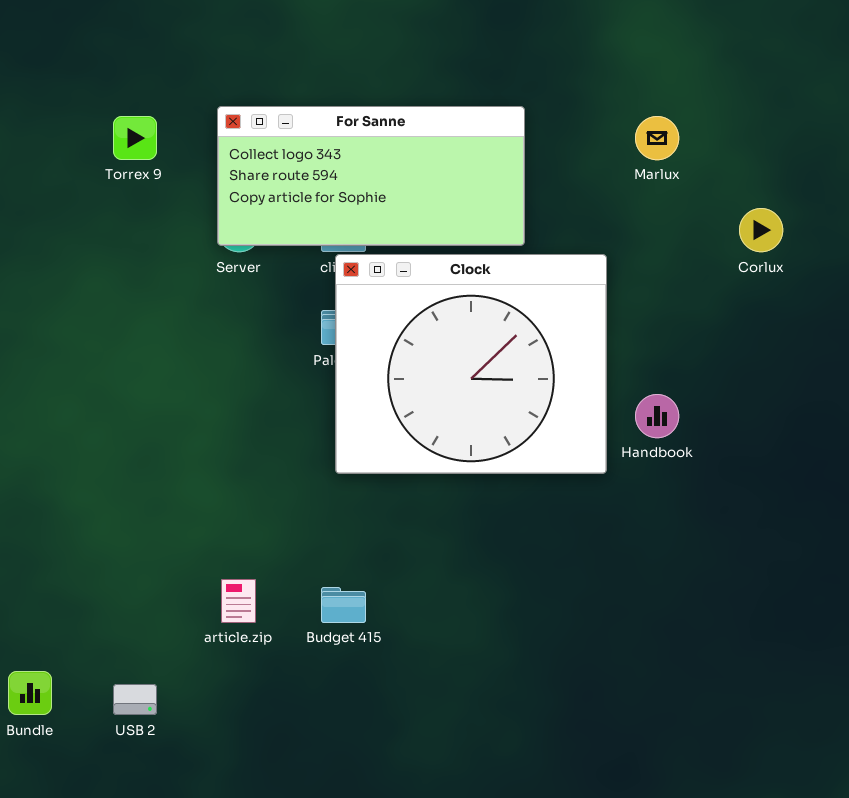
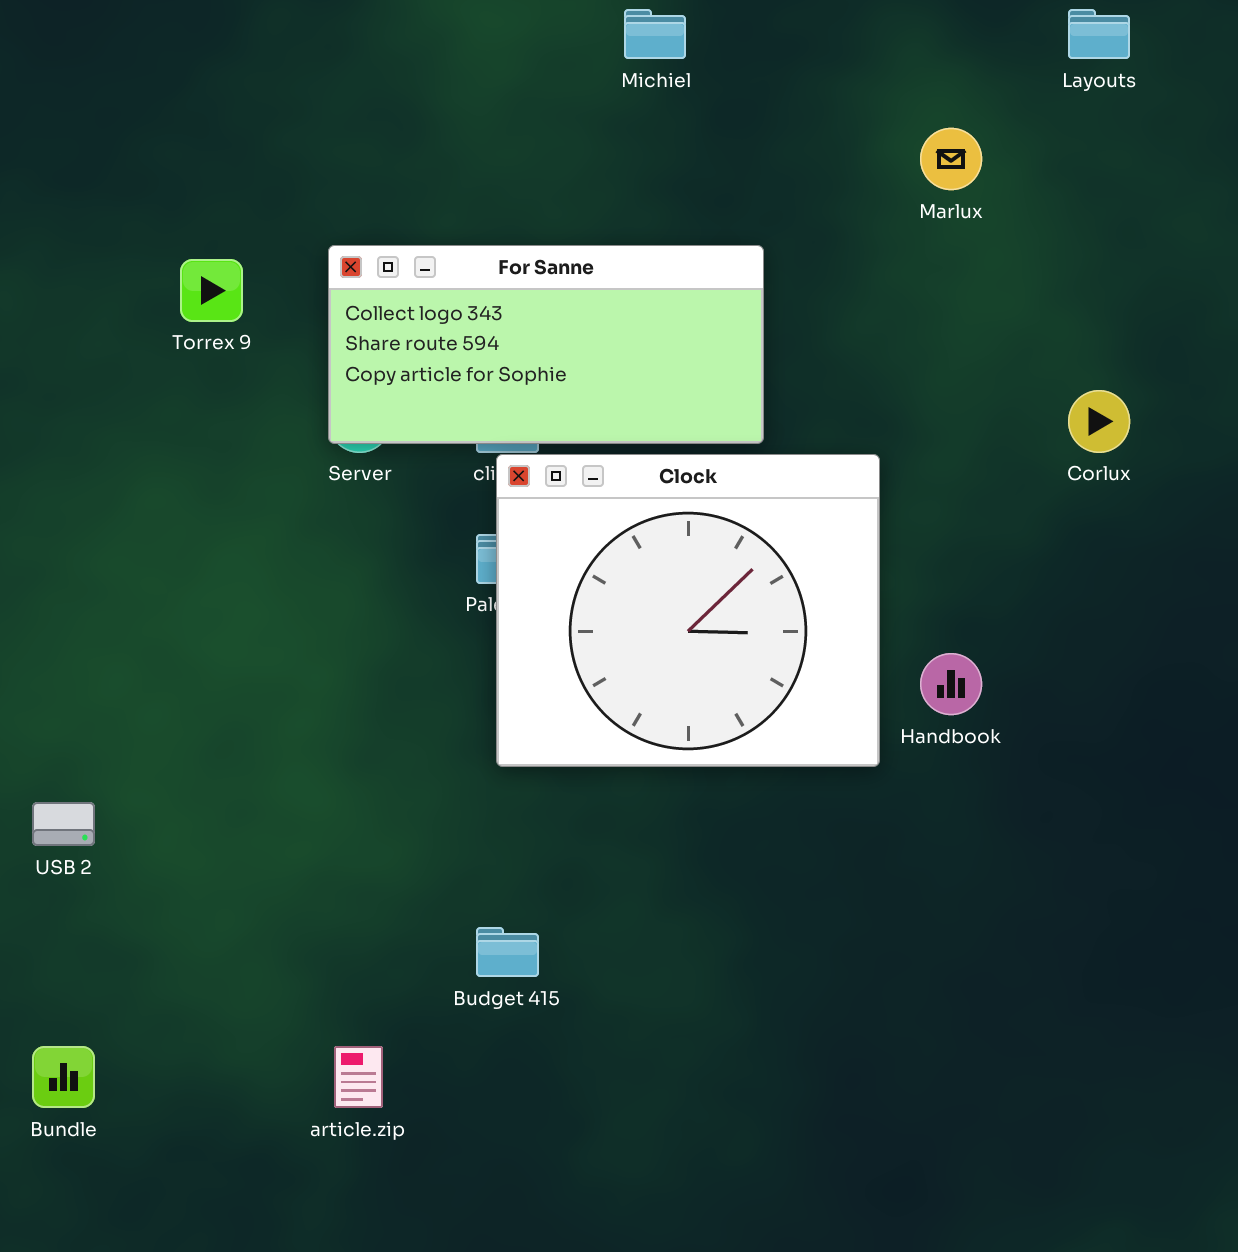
Marlux: [635,116,679,160] -> [920,128,982,190], moved
article.zip: [221,579,256,623] -> [334,1046,383,1108], moved
USB 2: [113,684,157,715] -> [32,802,95,846], moved

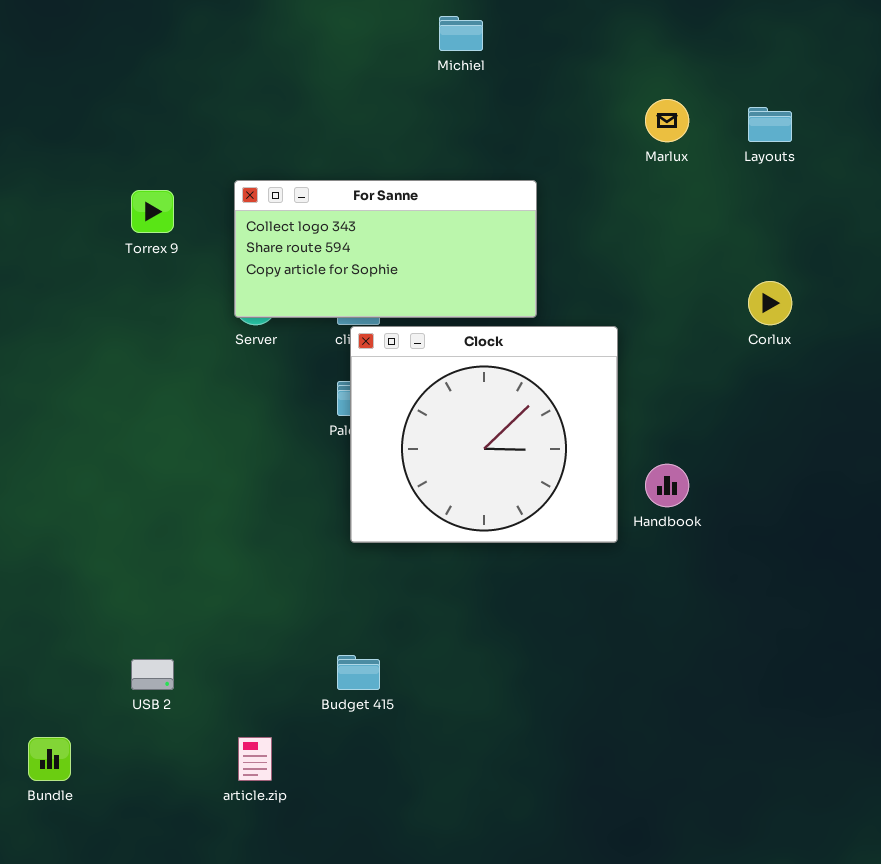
Layouts: [1068,9,1130,59] -> [748,107,792,142], moved
USB 2: [32,802,95,846] -> [131,659,174,690], moved

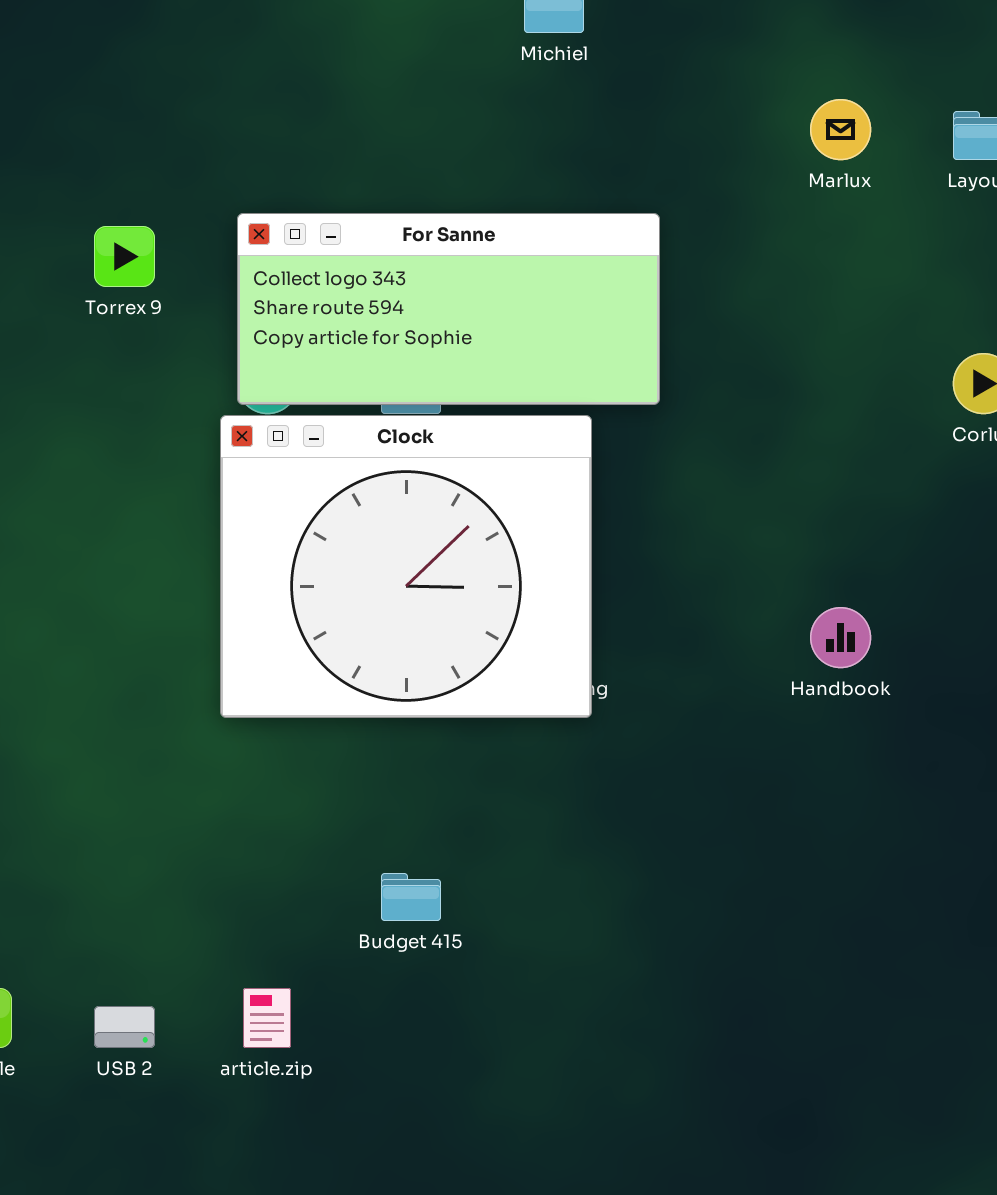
Clock: [350,326,618,543] -> [220,415,592,718], moved
USB 2: [131,659,174,690] -> [94,1006,155,1048], moved

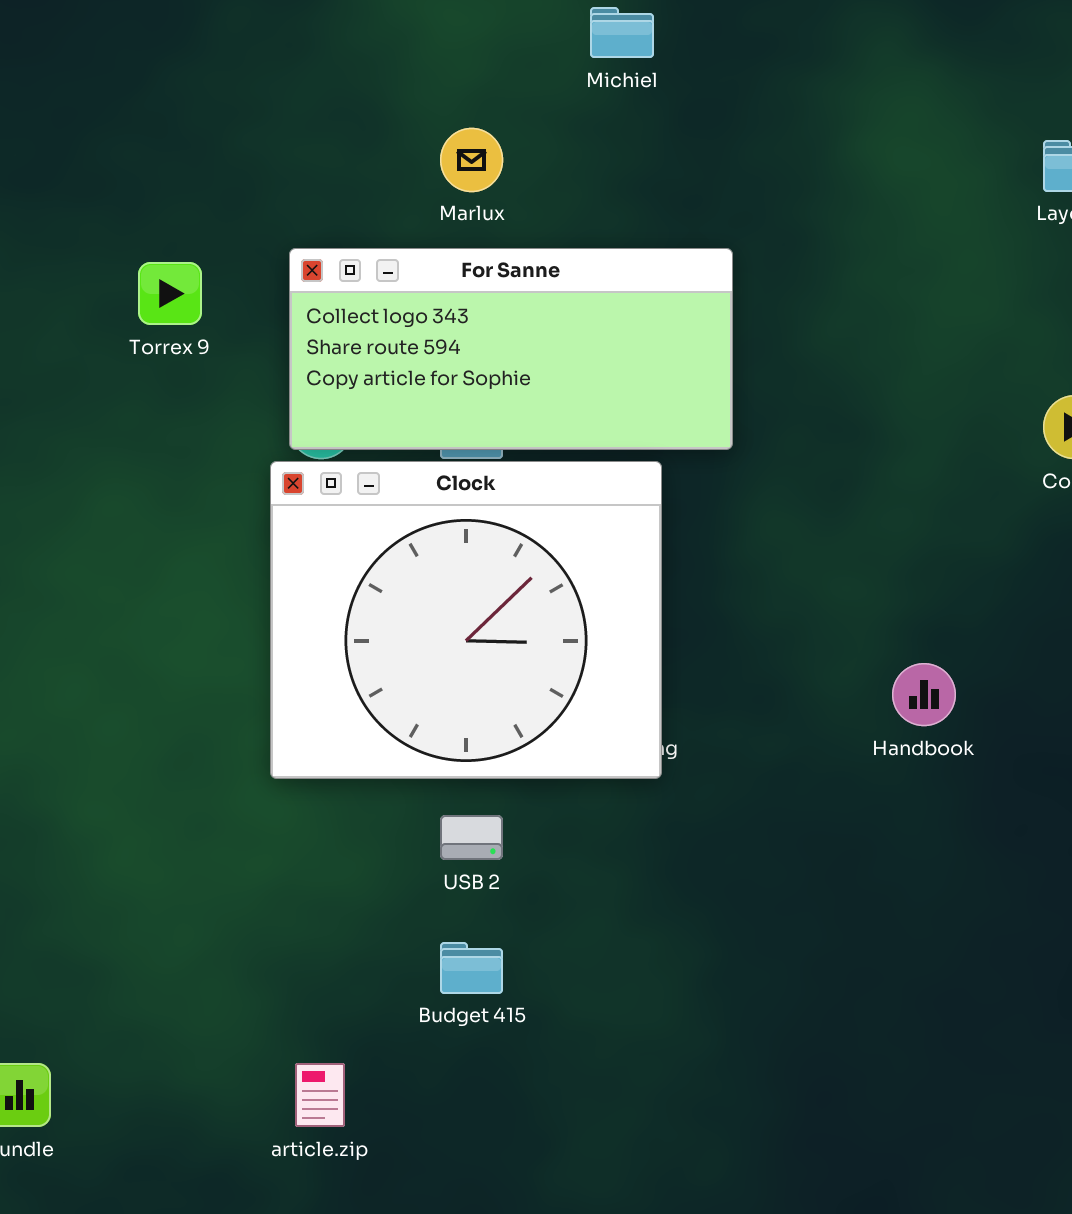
Marlux: [810,99,871,160] -> [440,128,503,192], moved
USB 2: [94,1006,155,1048] -> [440,815,503,860], moved

